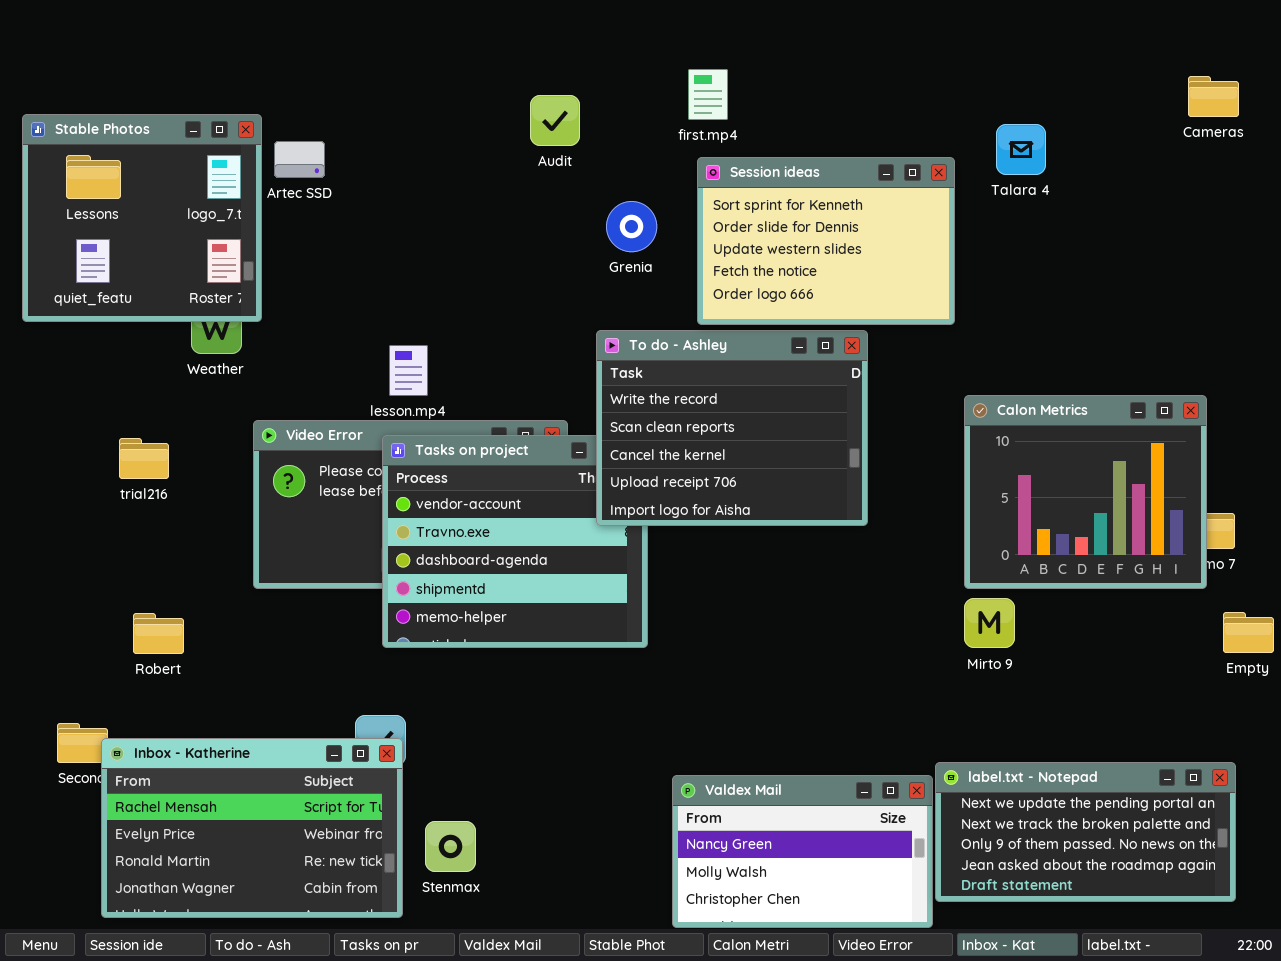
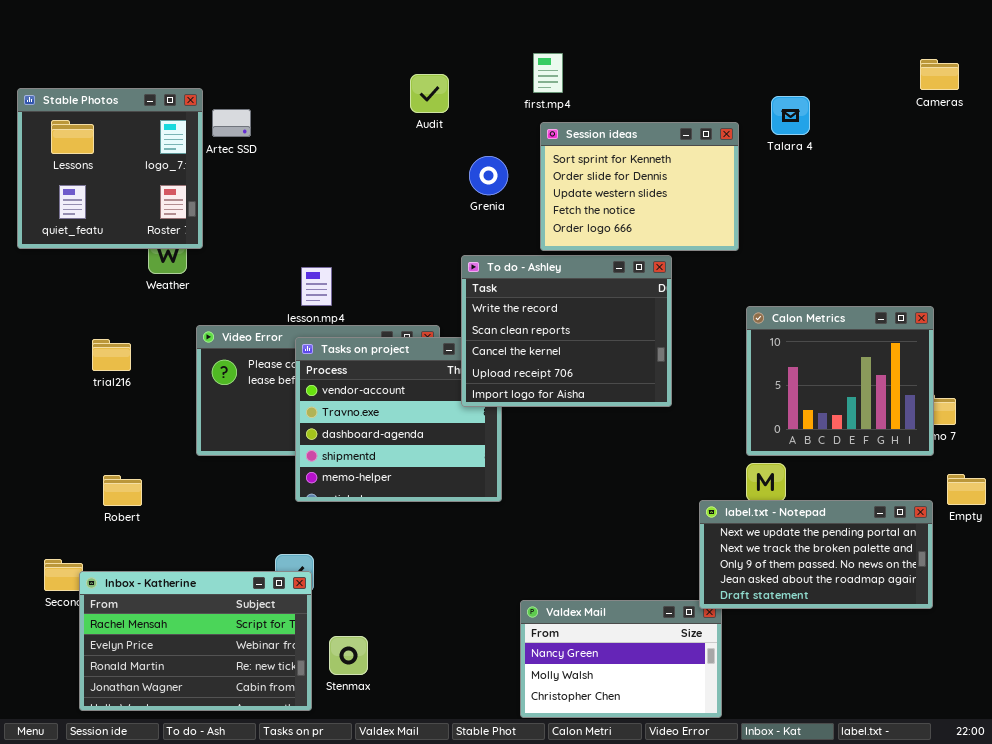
label.txt - Notepad: [935,762,1236,902] -> [699,500,933,609], moved

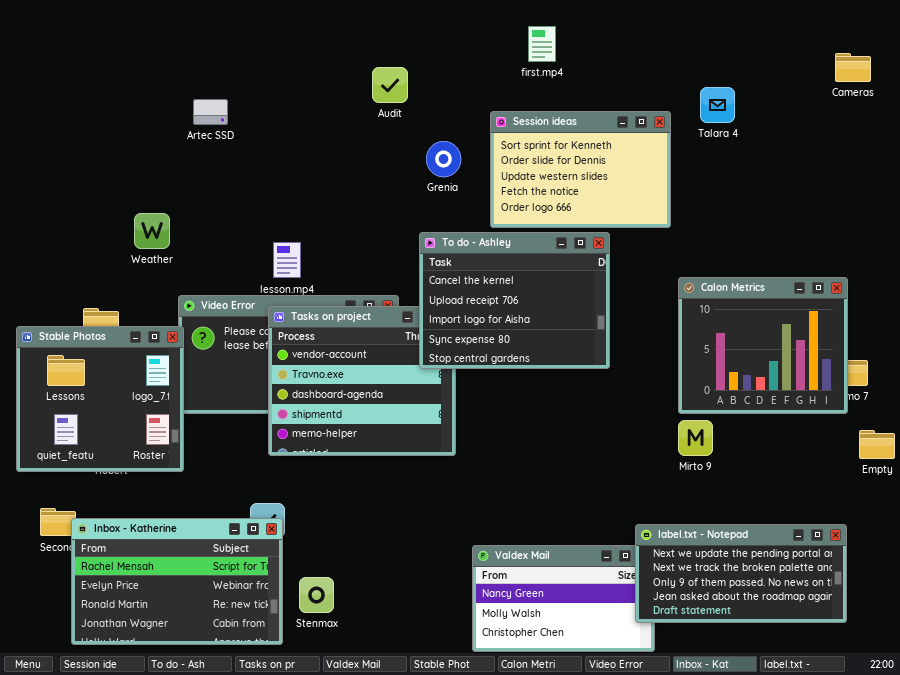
first.mp4: [533,53,563,93] -> [528,26,556,62], moved
Stable Photos: [17,88,203,249] -> [16,326,184,472], moved
To do - Ashley: [461,255,672,407] -> [419,232,610,369], scrolled down 2 rows
label.txt - Notepad: [699,500,933,609] -> [635,524,847,623], moved

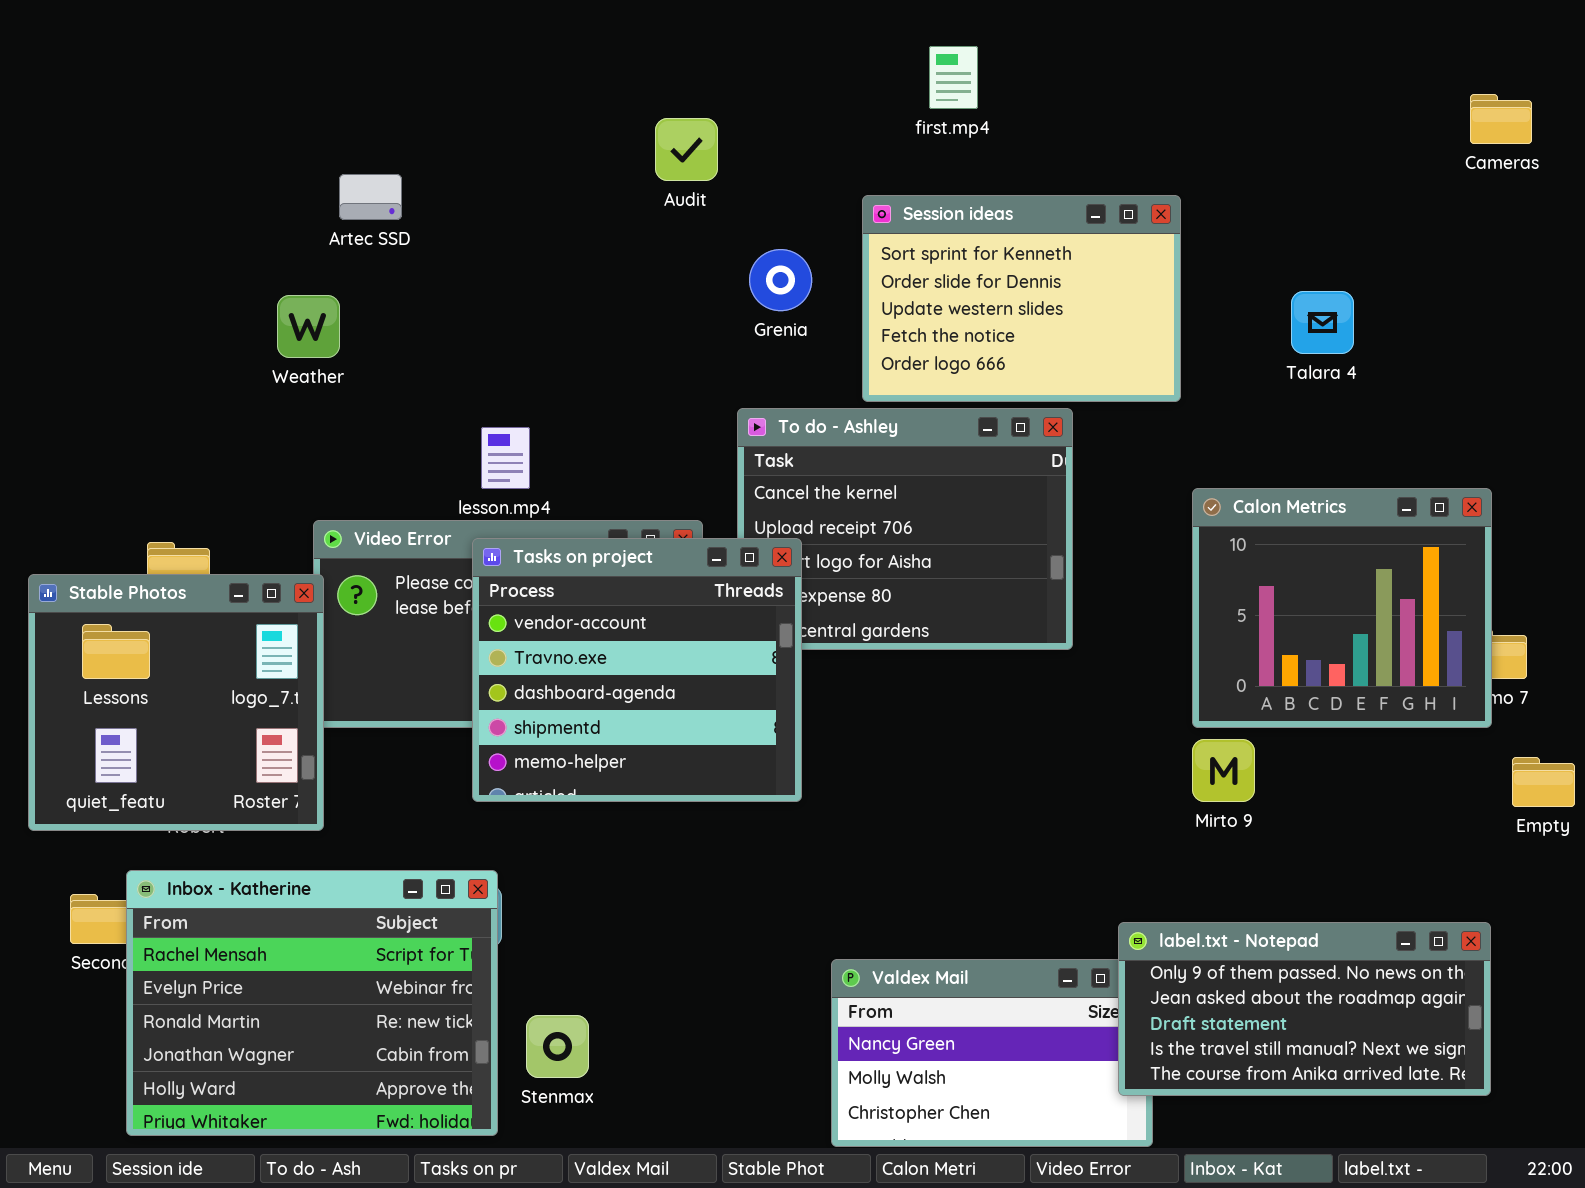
Talara 4: [700,87,735,123] -> [1291,291,1354,354], moved
Weather: [134,213,170,249] -> [277,295,340,358], moved
Tasks on project: [268,306,456,456] -> [472,538,802,802], raised
Inbox - Katherine: [71,518,283,645] -> [126,870,498,1136], resized
label.txt - Notepad: [635,524,847,623] -> [1118,922,1491,1096], scrolled down 2 rows

